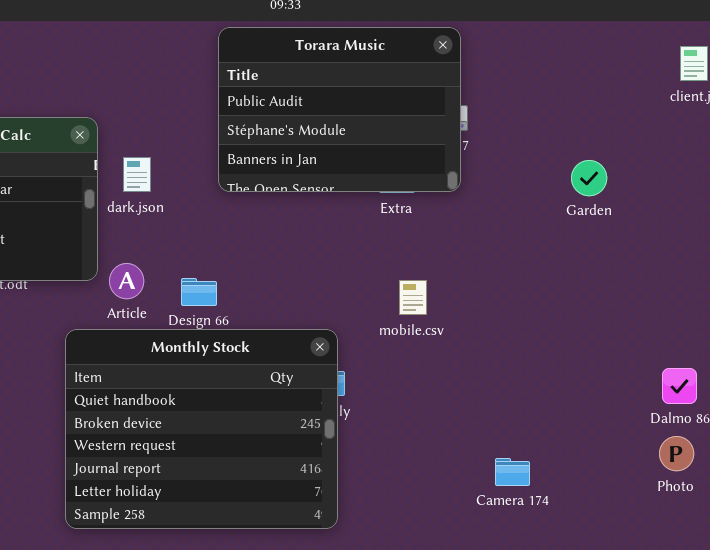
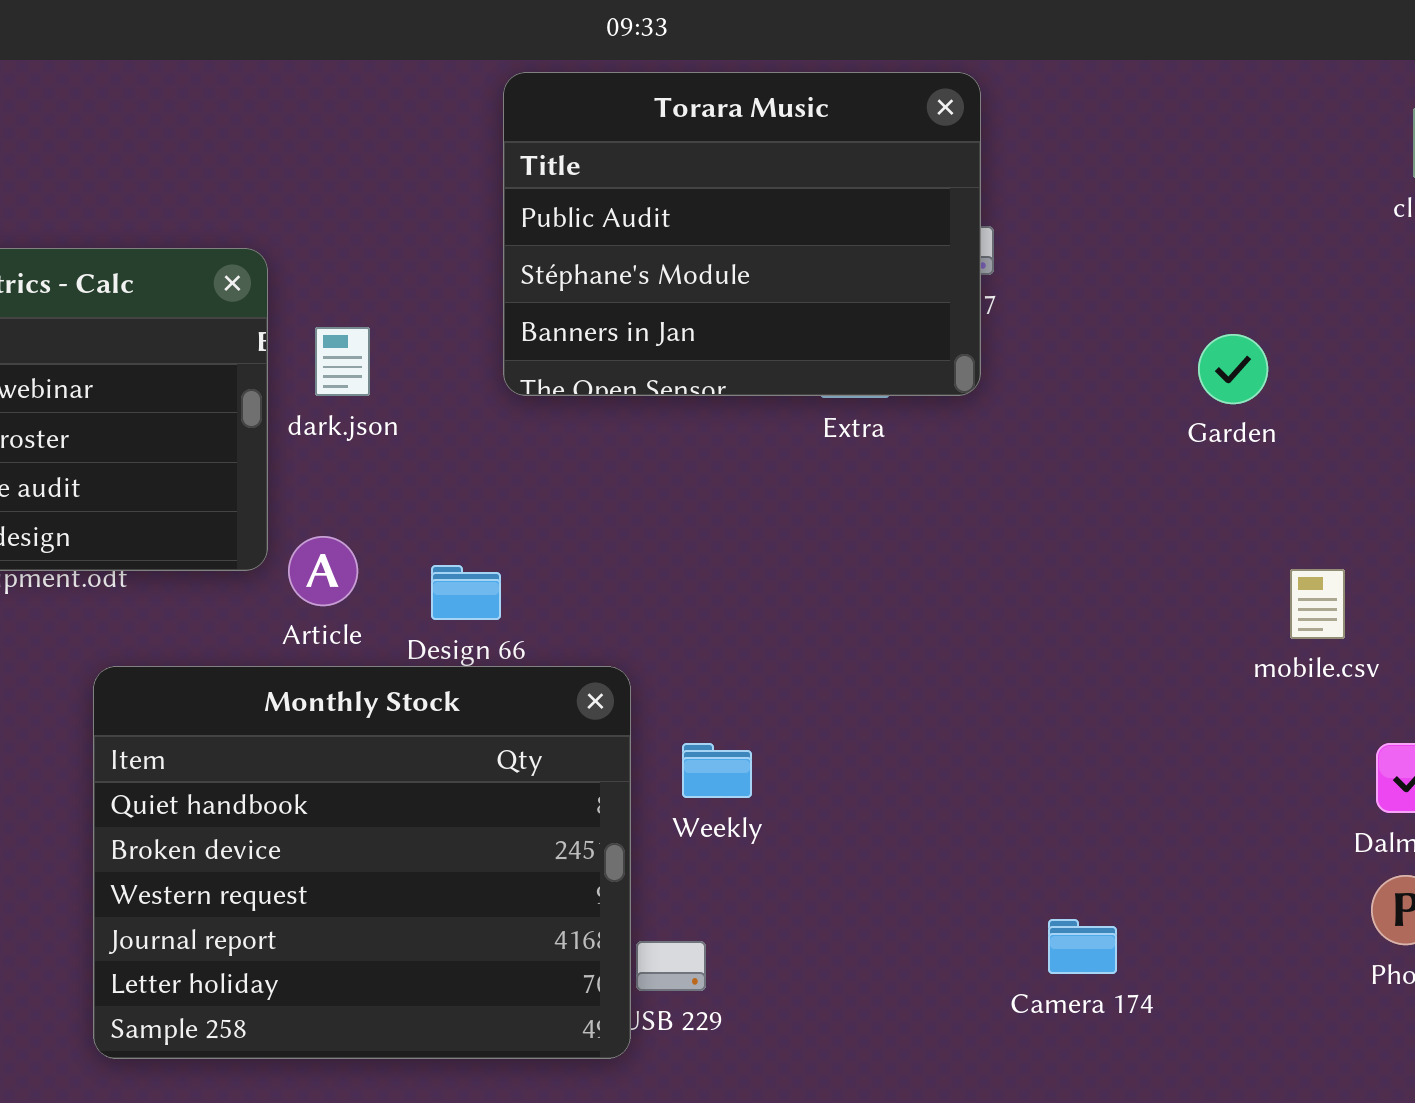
mobile.csv: [399,280,427,315] -> [1290,569,1345,639], moved
Monthly Stock: [65,329,338,529] -> [93,666,631,1059], moved

